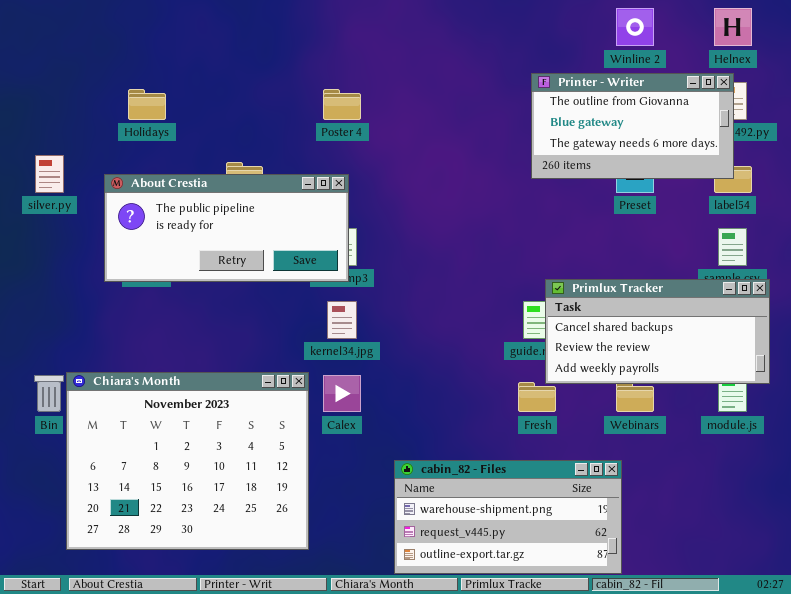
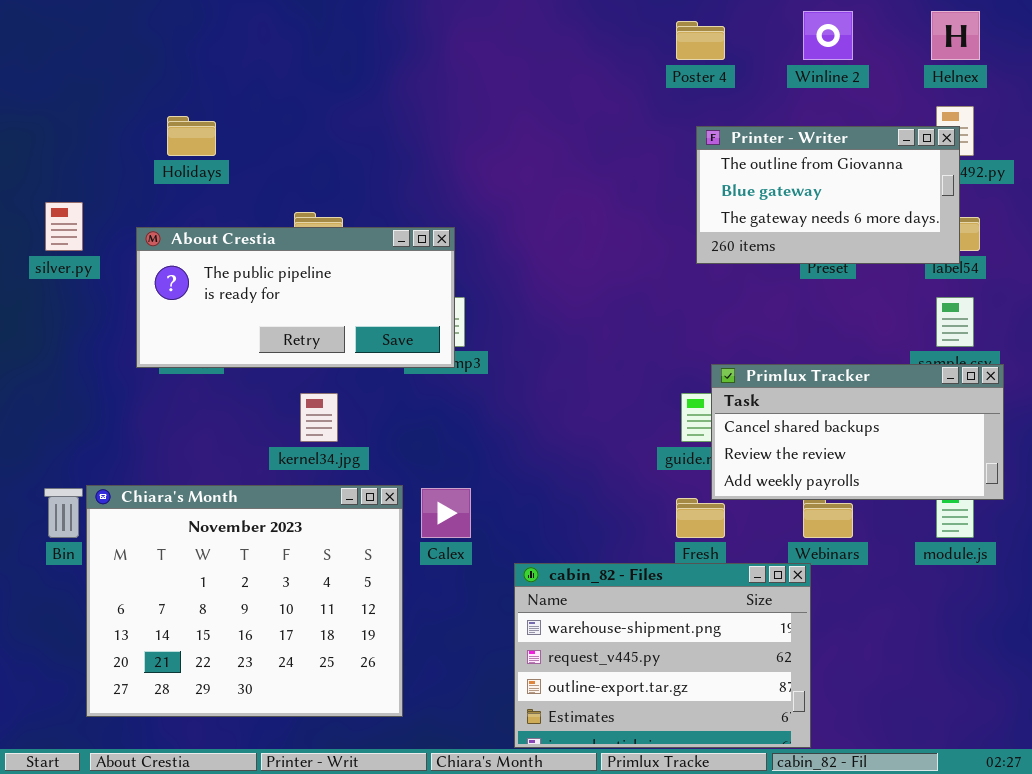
Printer - Writer: [531,73,734,179] -> [696,126,960,264], moved
Poster 4: [323,89,361,120] -> [676,21,725,60], moved
kernel34.jpg: [327,301,357,339] -> [300,393,338,442], moved
cabin_82 - Files: [394,460,622,574] -> [514,563,811,748], resized

